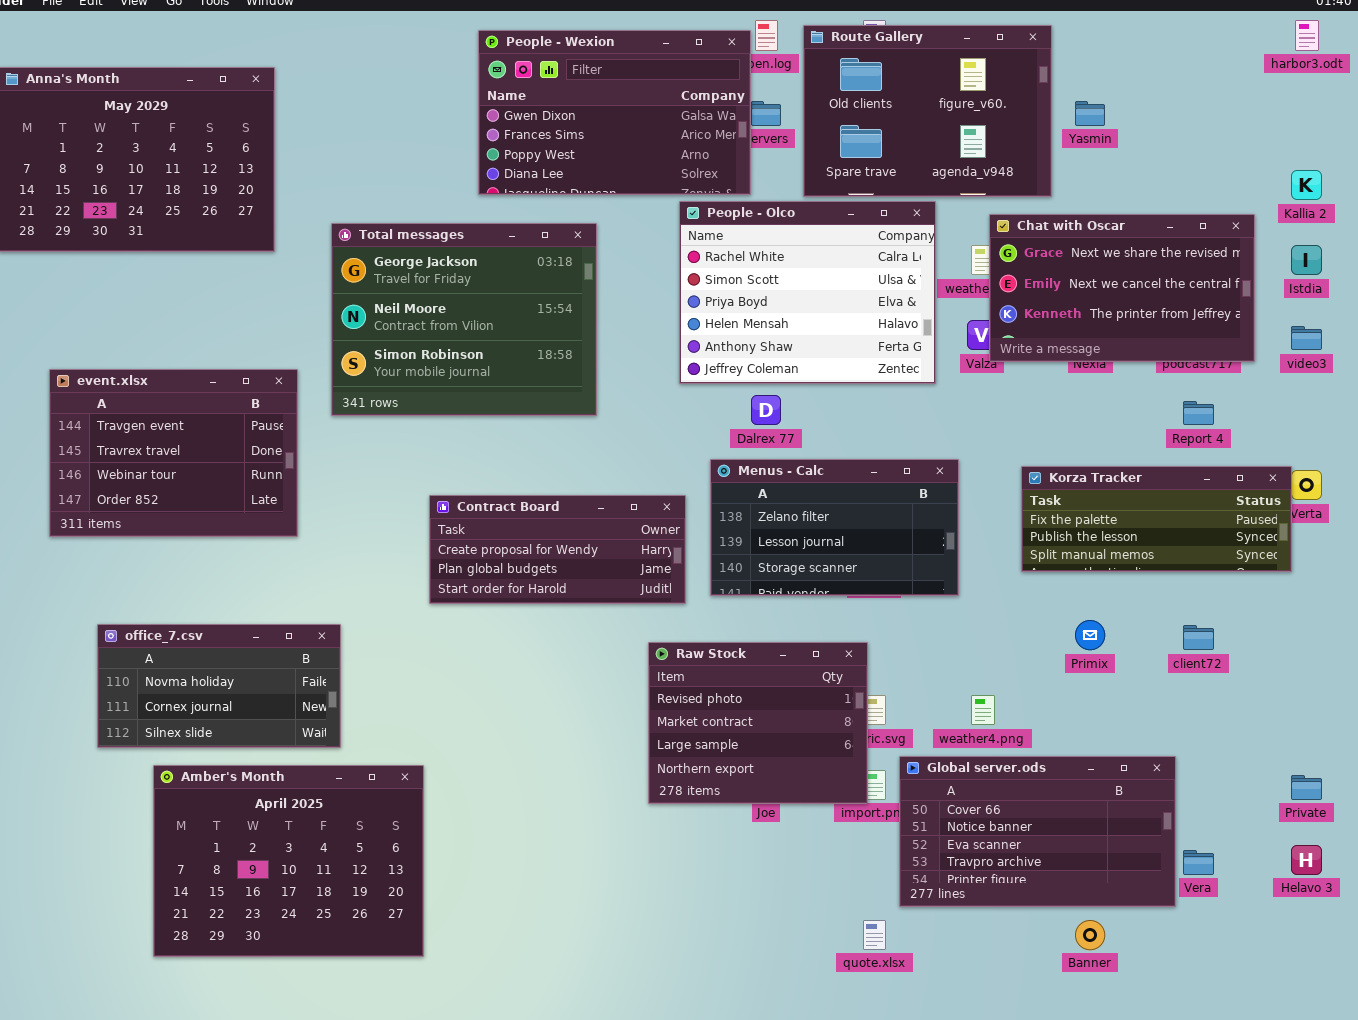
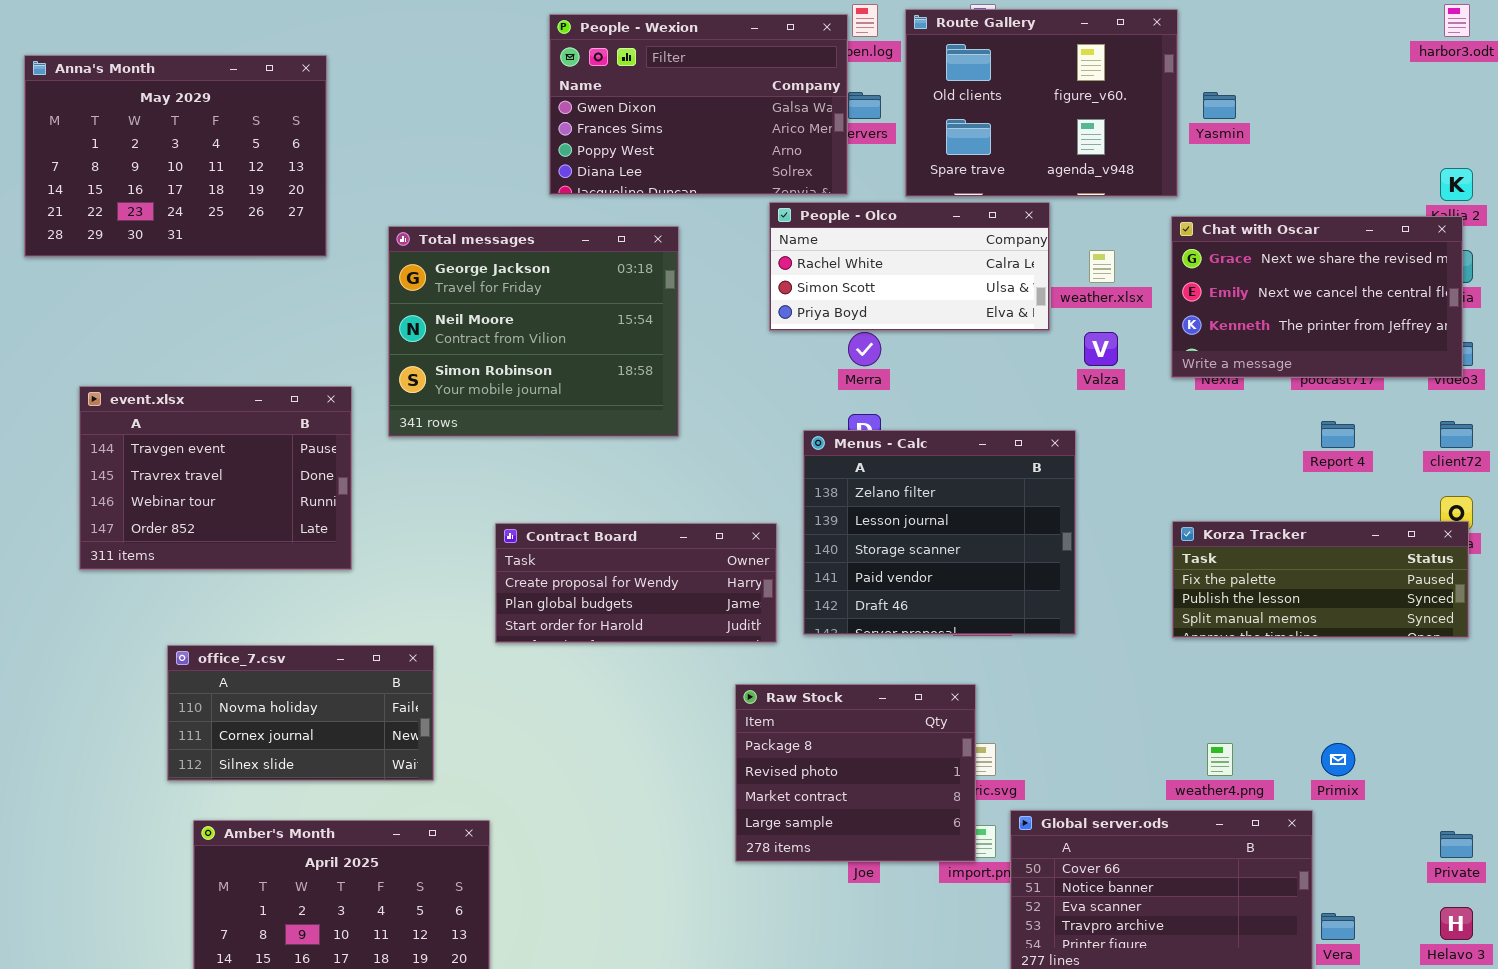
People - Olco: [679,201,936,384] -> [769,202,1050,331], resized
Chat with Oscar: [989,214,1255,362] -> [1171,216,1463,378], moved
Menus - Calc: [710,459,959,596] -> [803,430,1076,635], resized
Korza Tracker: [1021,466,1292,572] -> [1172,521,1469,638], moved
Primix: [1075,620,1105,650] -> [1321,743,1355,776], moved
office_7.csv: [97,624,341,748] -> [167,645,434,781], moved
client72: [1183,625,1214,650] -> [1440,421,1473,448], moved
Raw Stock: [648,642,868,804] -> [735,684,976,862], scrolled up 1 row
weather4.png: [971,695,995,725] -> [1207,743,1233,776], moved

